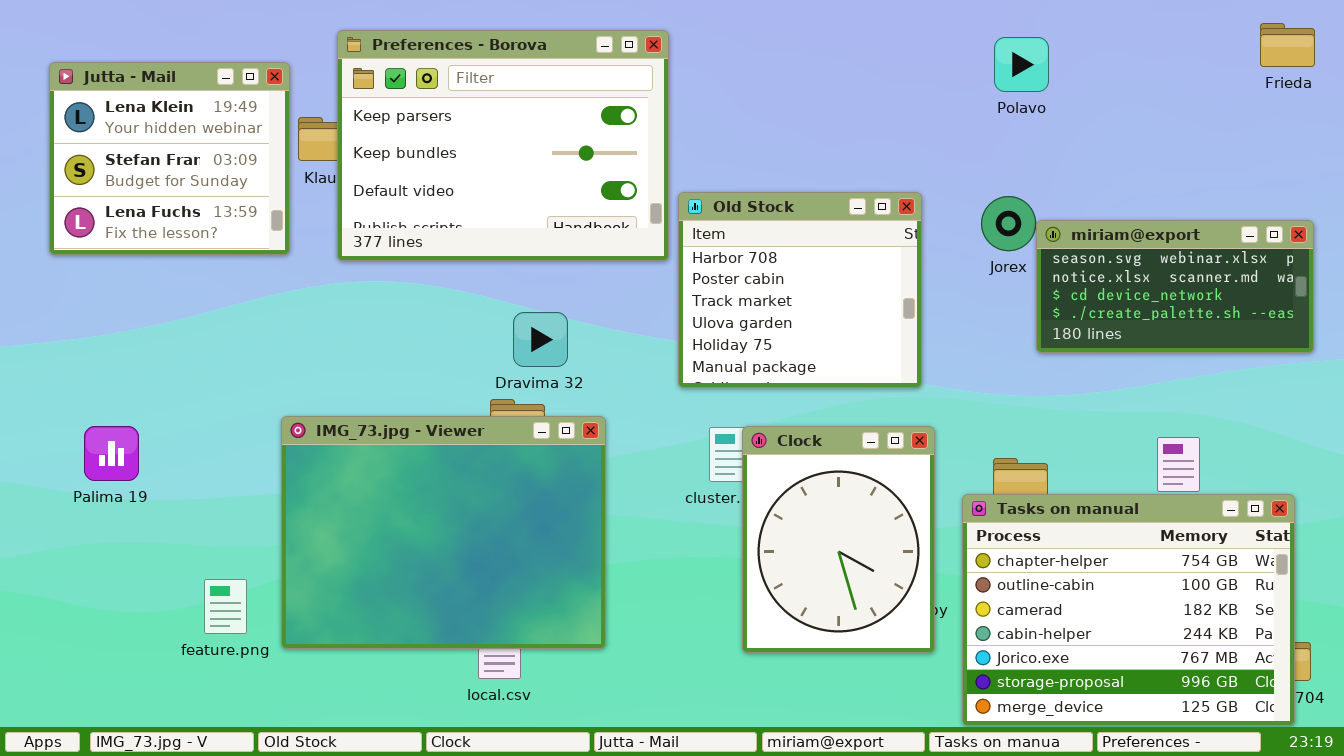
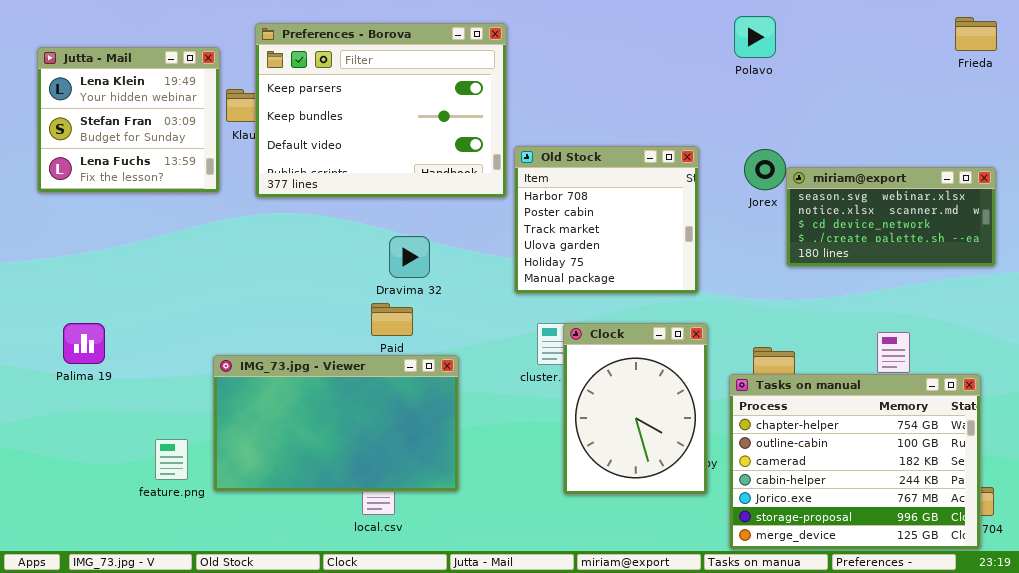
Polavo: [994,37,1049,92] -> [734,16,776,58], moved
IMG_73.jpg - Viewer: [281,416,606,649] -> [213,355,459,492], resized

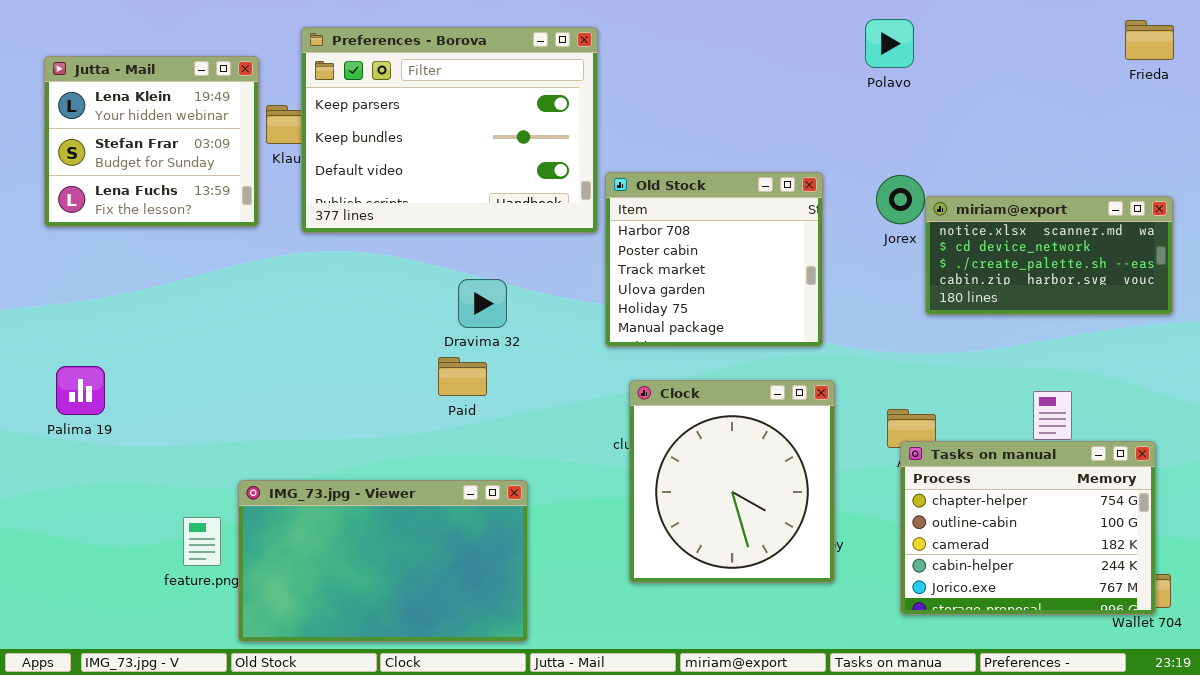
miriam@export: [786,167,996,267] -> [925,196,1173,315], scrolled down 1 row
Palima 19: [63,323,105,364] -> [56,366,105,415], moved
Clock: [563,323,708,495] -> [629,380,835,583], resized
IMG_73.jpg - Viewer: [213,355,459,492] -> [238,480,528,642], moved
Tasks on manual: [729,374,981,550] -> [900,441,1156,615], resized

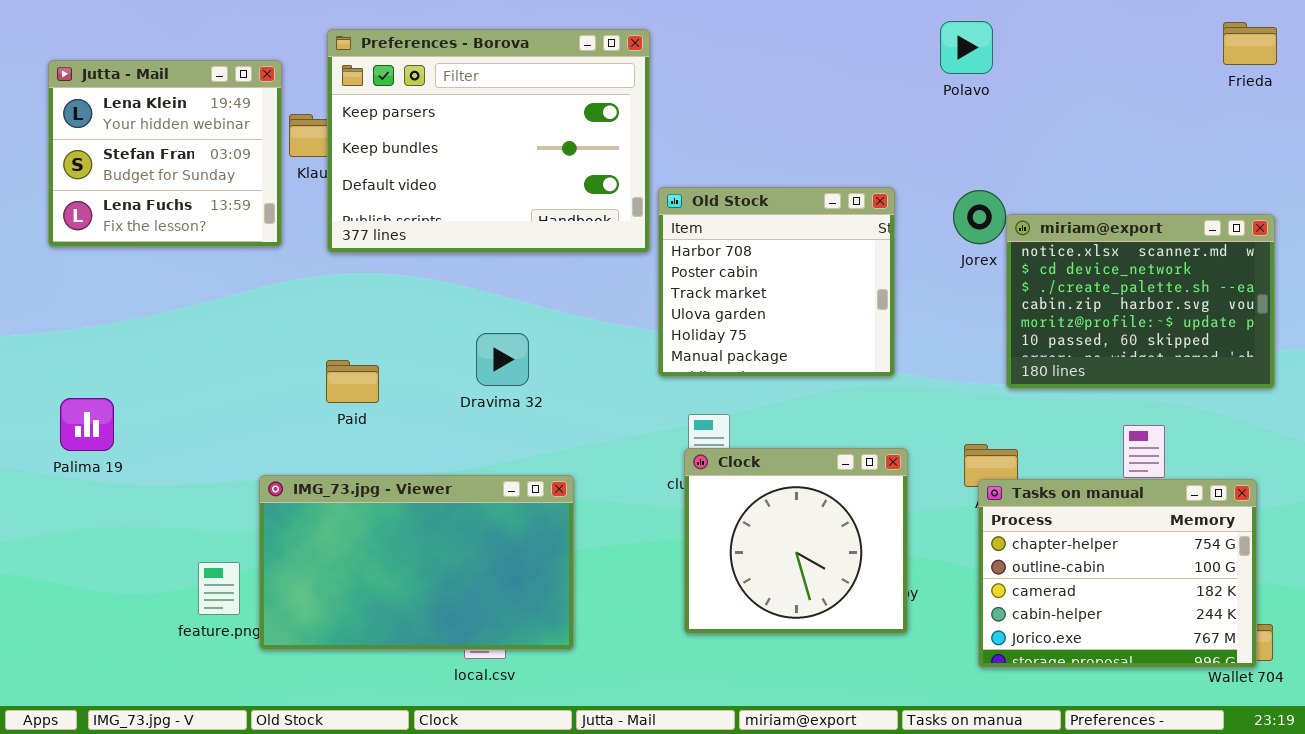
miriam@export: [925,196,1173,315] -> [1006,214,1275,389], resized
Dravima 32: [458,279,507,328] -> [476,333,529,386], moved
Paid: [438,357,487,396] -> [326,360,379,403], moved
Clock: [629,380,835,583] -> [684,448,908,634], resized
IMG_73.jpg - Viewer: [238,480,528,642] -> [259,475,574,650], moved

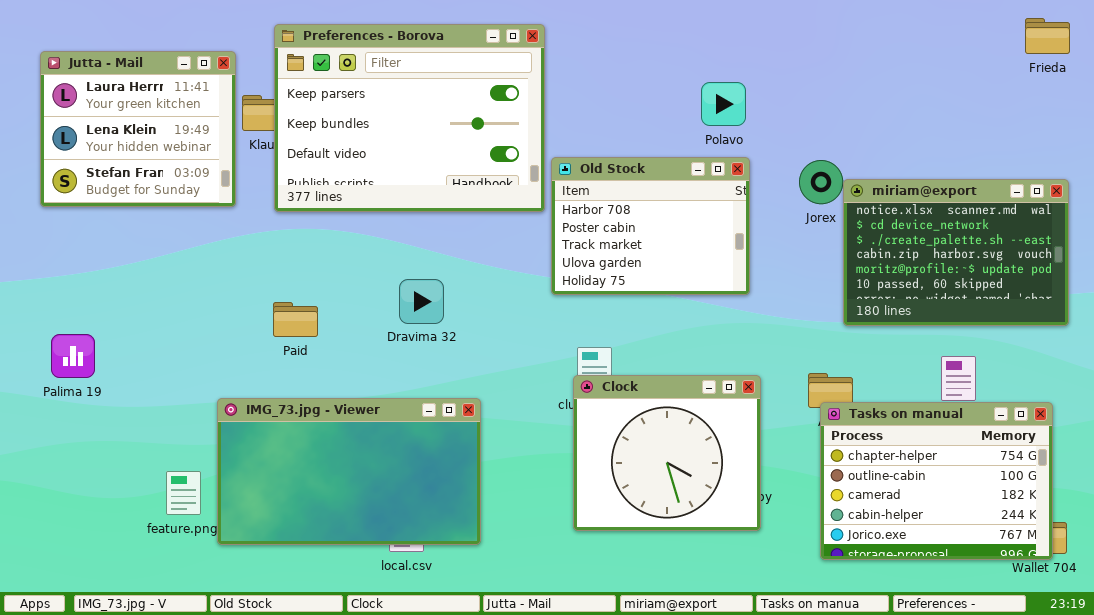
Polavo: [940,21,993,74] -> [701,82,746,126], moved
Jutta - Mail: [48,60,282,247] -> [40,51,236,207], scrolled up 1 row
Old Stock: [658,187,895,377] -> [551,157,750,295], resized

